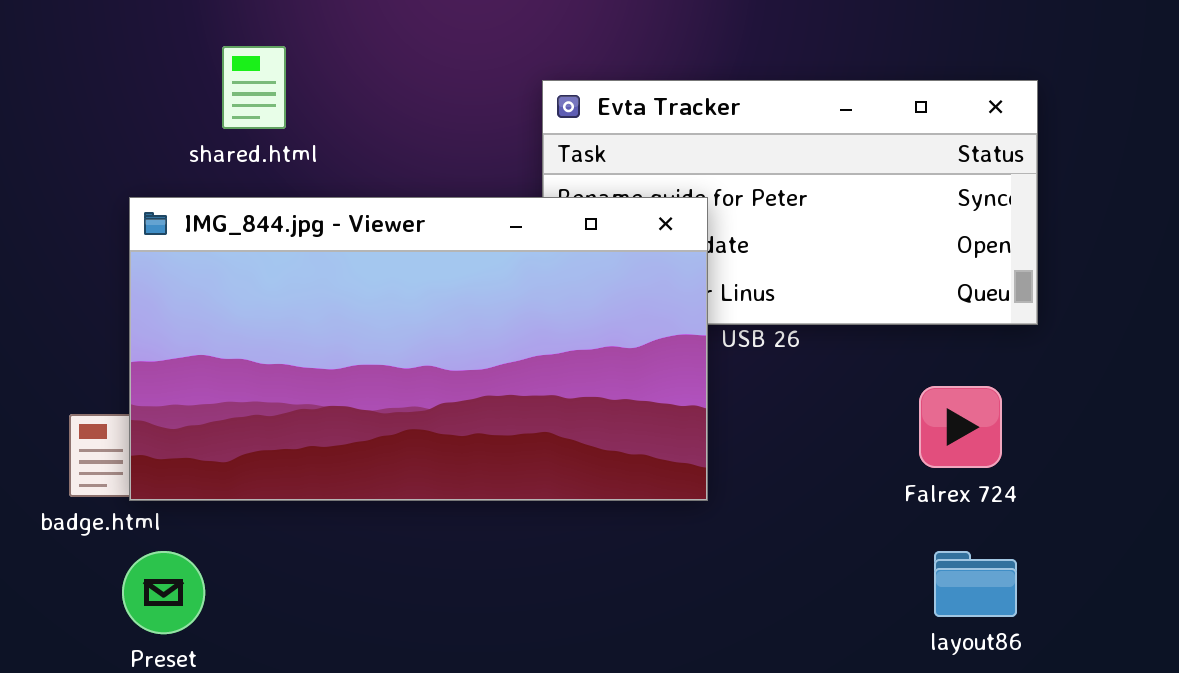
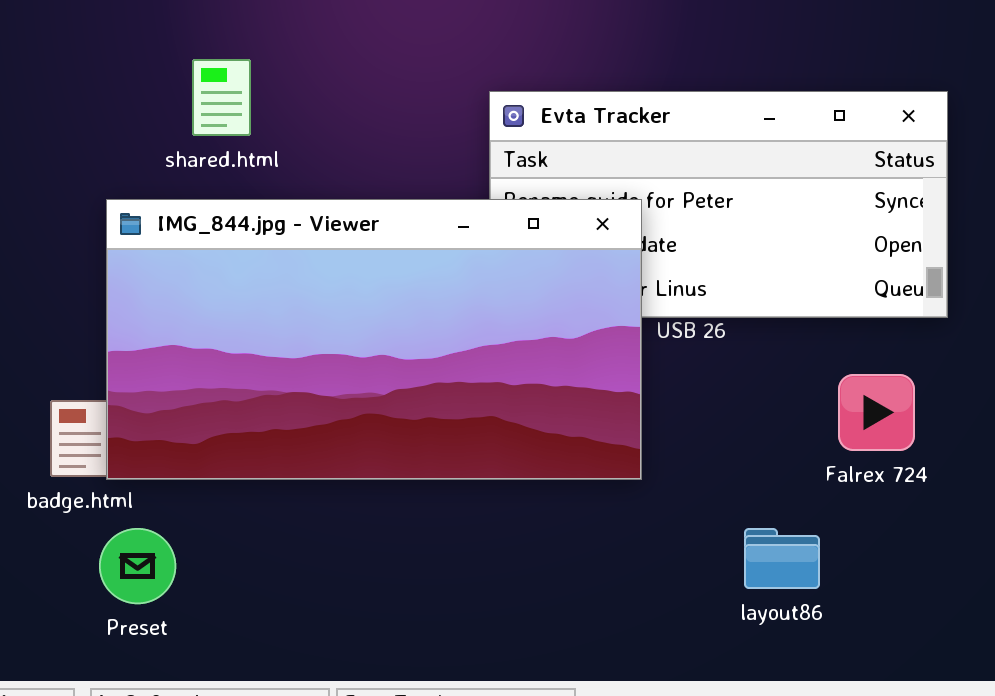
layout86: [934,551,1017,617] -> [744,528,820,589], moved

